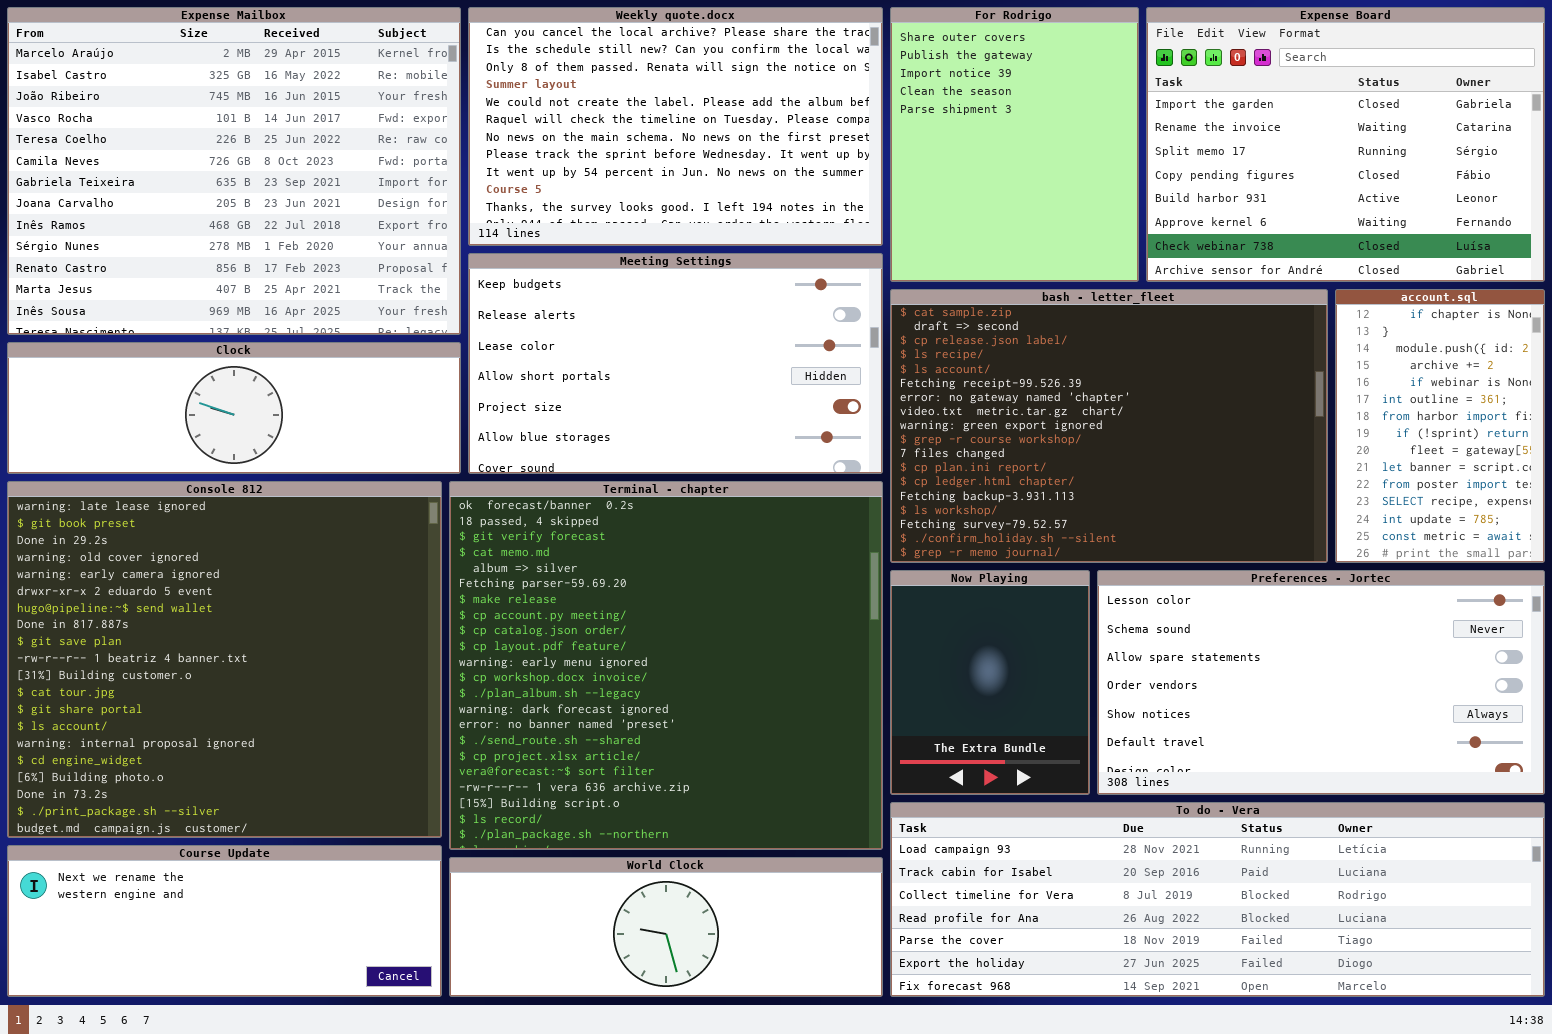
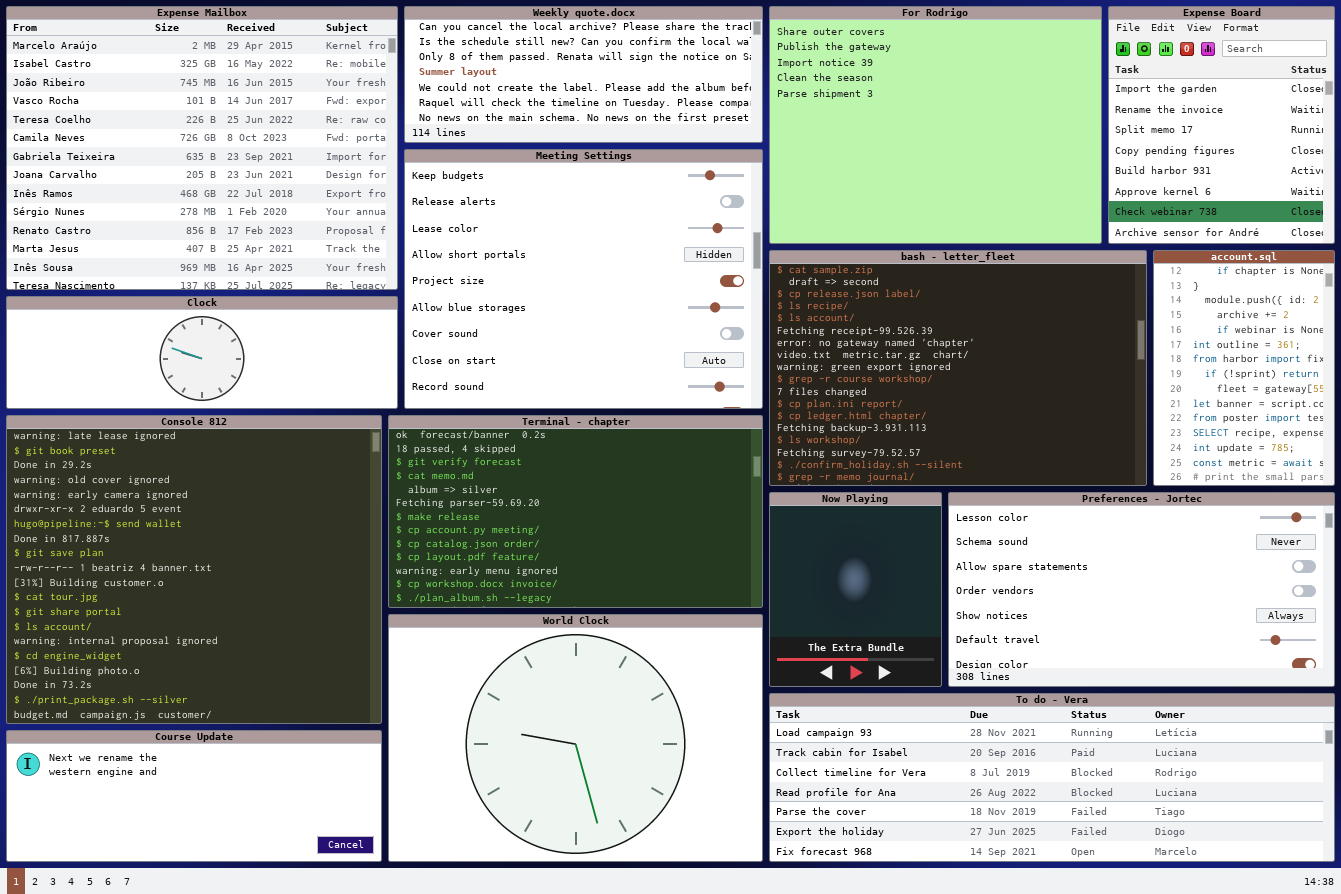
Weekly quote.docx: [468,7,883,246] -> [404,6,763,143], resized
For Rodrigo: [890,7,1139,282] -> [769,6,1102,244], resized
Expense Board: [1146,7,1545,282] -> [1108,6,1335,244], resized
Meeting Settings: [468,253,883,474] -> [404,149,763,409], resized
Terminal - chapter: [449,481,883,850] -> [388,415,763,608], resized
World Clock: [449,857,883,997] -> [388,614,763,862], resized

